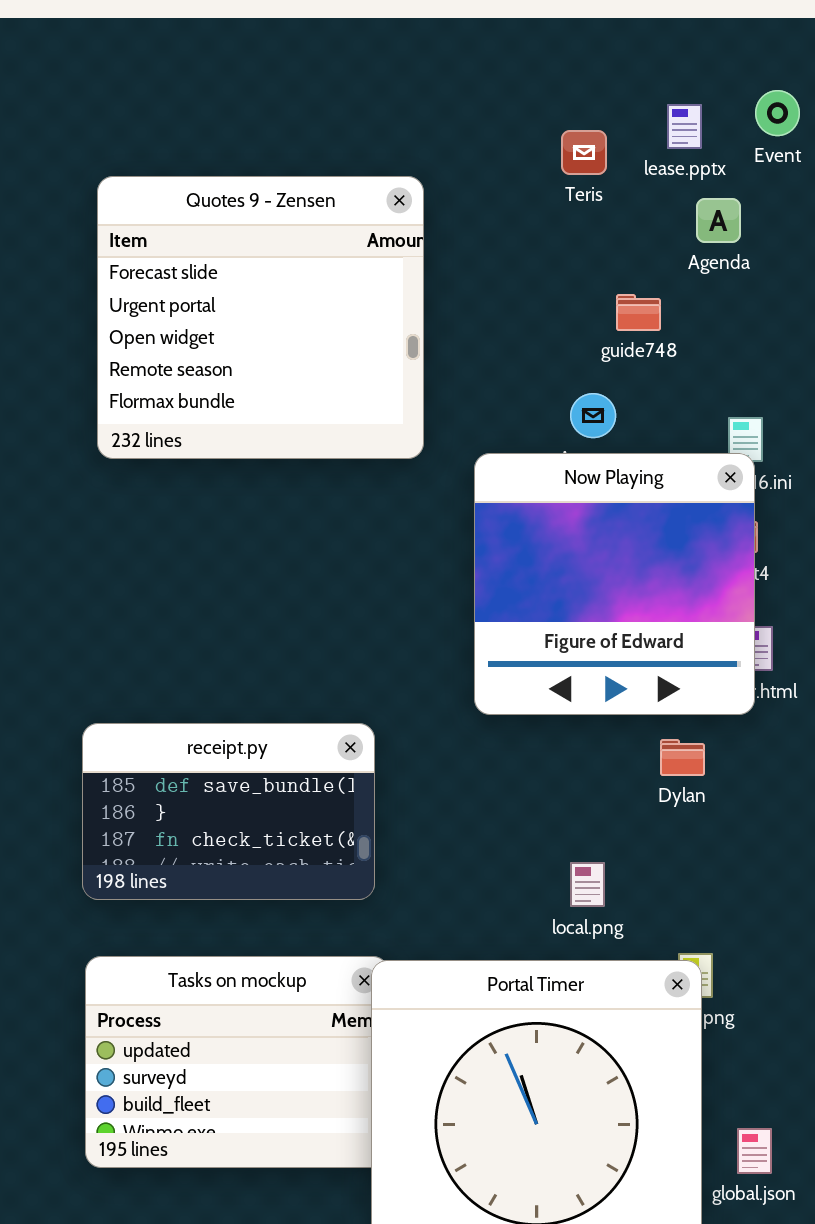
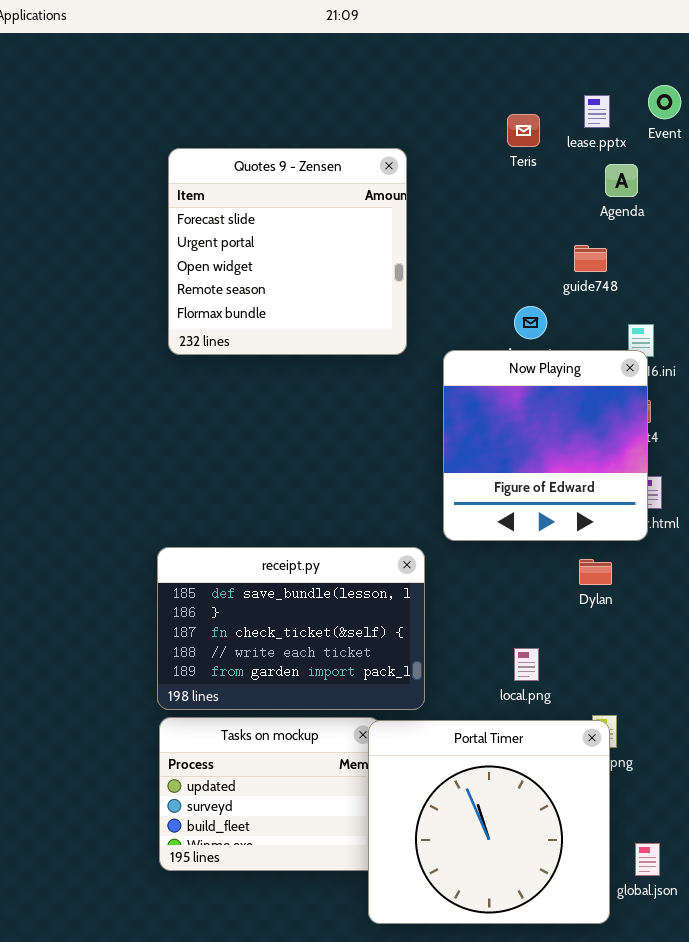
guide748: [616,294,661,331] -> [574,245,607,272], moved
receipt.py: [82,723,375,900] -> [157,547,425,710], resized

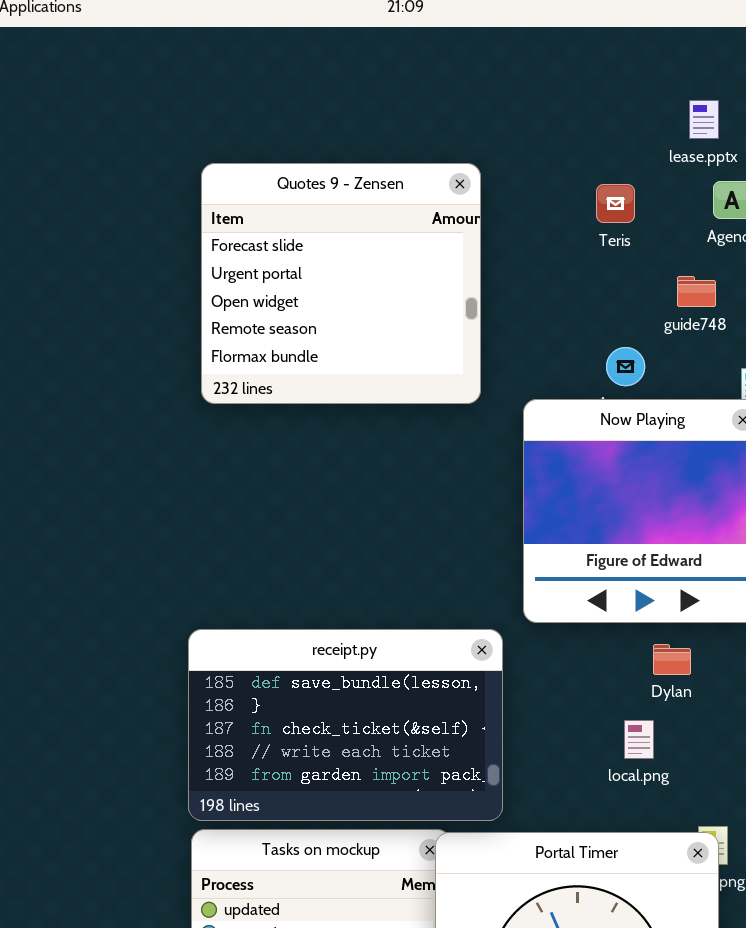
Teris: [507,114,540,147] -> [596,184,635,223], moved
Dylan: [579,559,612,585] -> [653,644,691,675], moved
local.png: [514,648,539,681] -> [624,720,654,759], moved

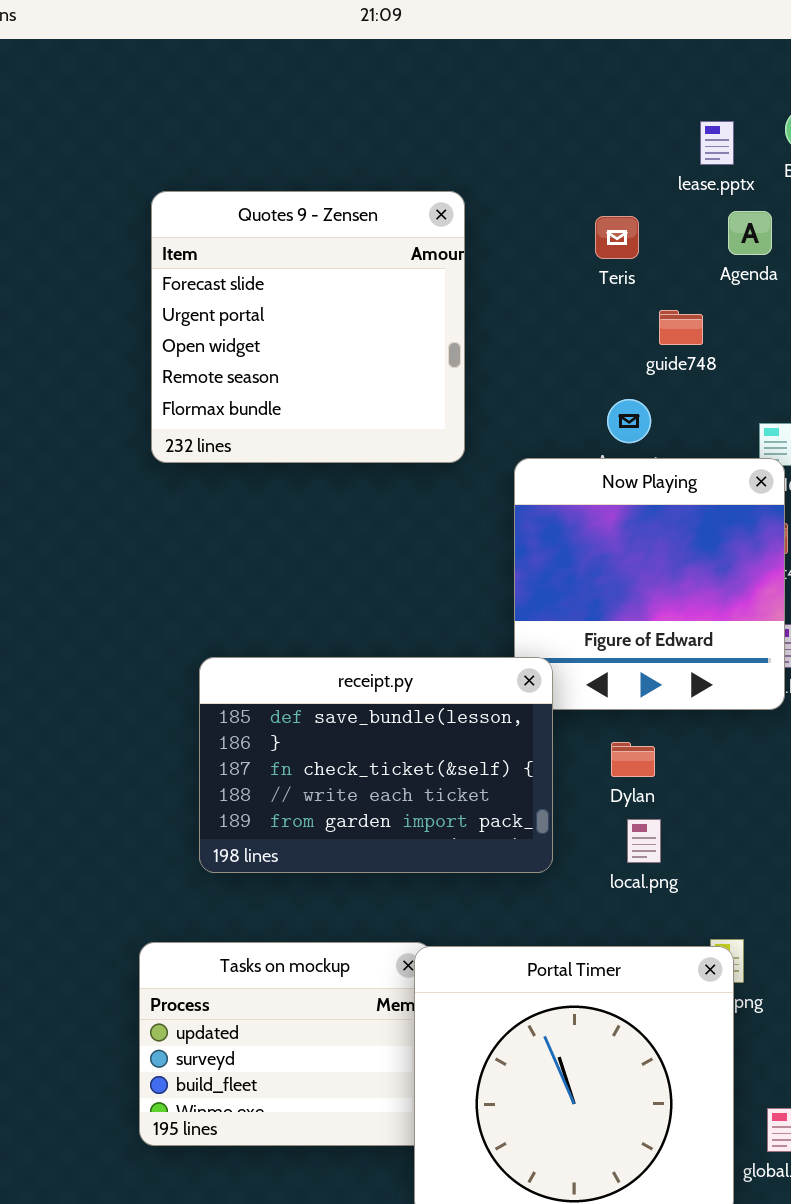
guide748: [677,276,716,307] -> [659,310,703,345], moved
receipt.py: [188,629,503,821] -> [199,657,553,873], moved
Dylan: [653,644,691,675] -> [611,742,655,777], moved

